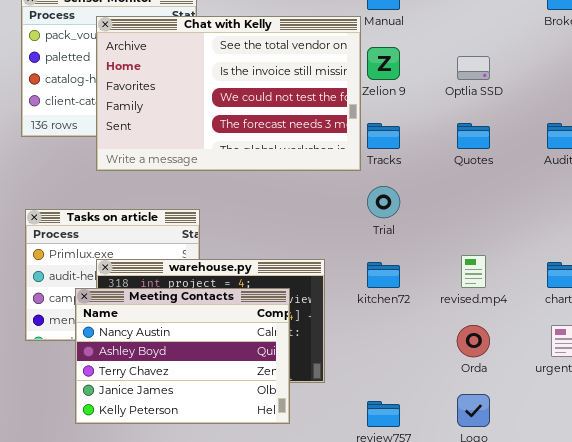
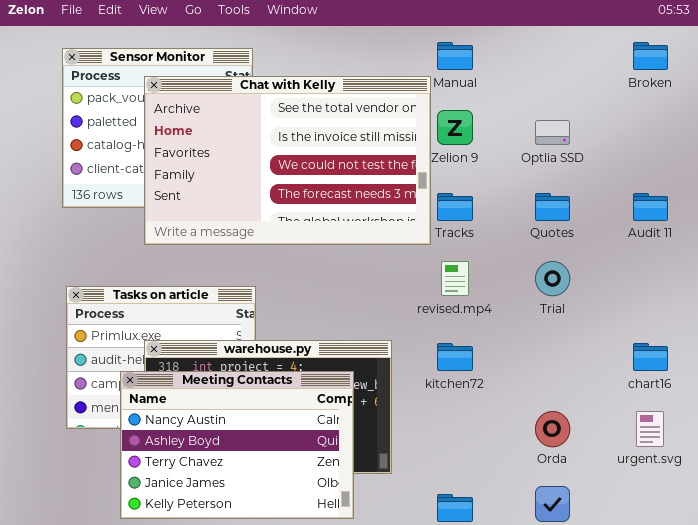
Trial: [367,186,400,218] -> [535,261,570,296], moved
revised.mp4: [461,255,486,288] -> [441,261,469,296], moved

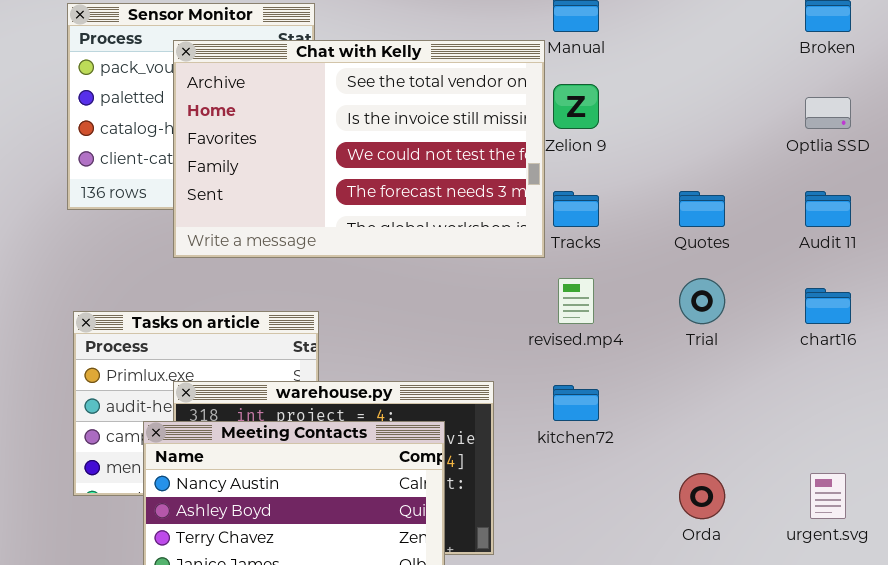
Optlia SSD: [535,120,570,145] -> [805,97,851,129], moved
chart16: [633,343,668,371] -> [805,288,851,324], moved

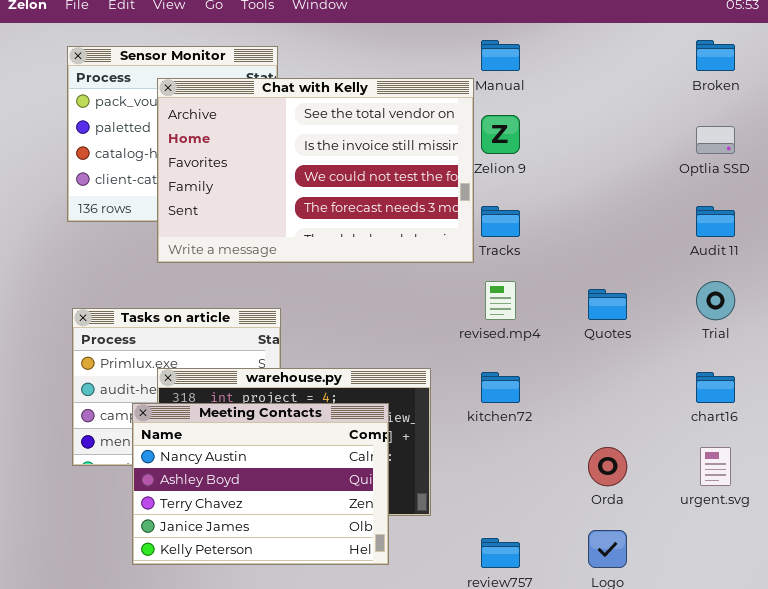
Quotes: [679,191,725,227] -> [588,289,627,320], moved
Trial: [679,278,725,324] -> [696,281,735,320], moved
chart16: [805,288,851,324] -> [696,372,735,403], moved

